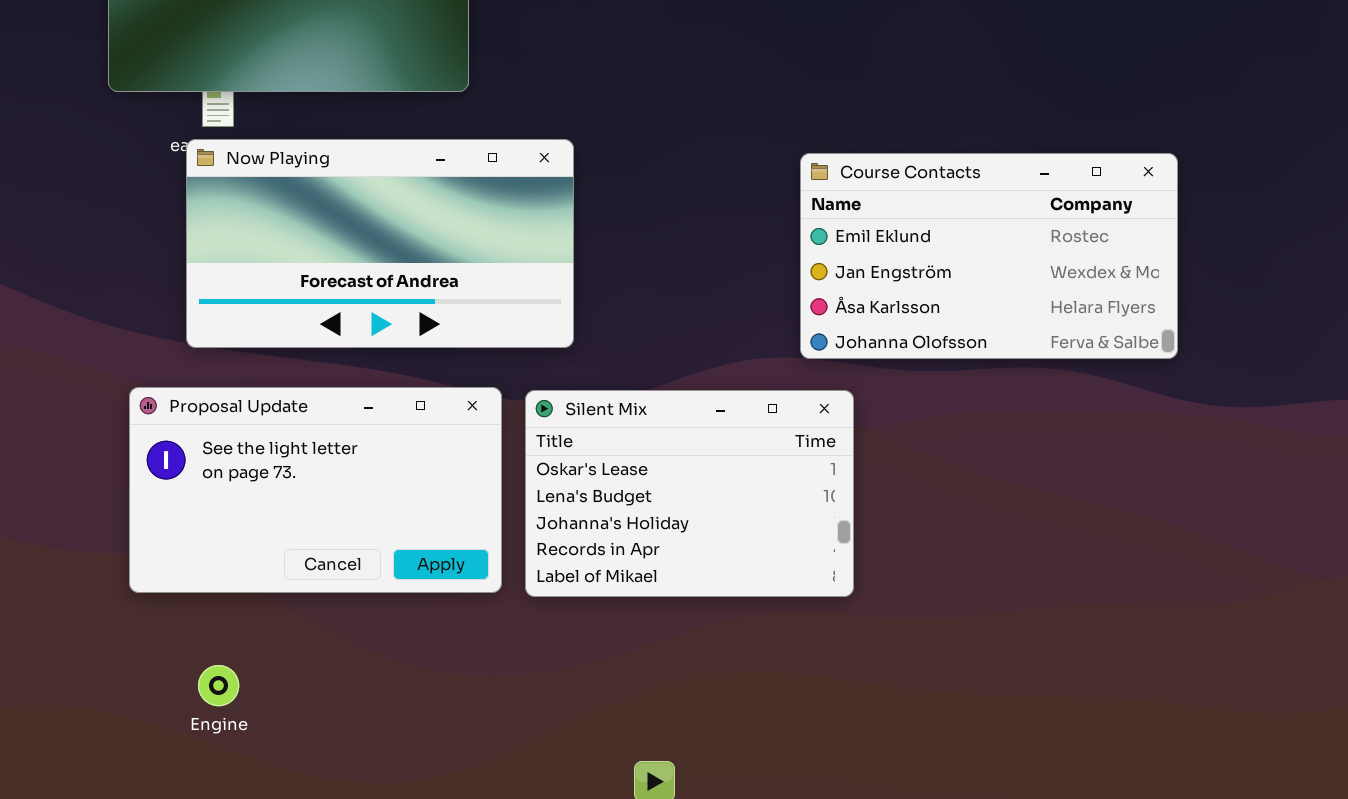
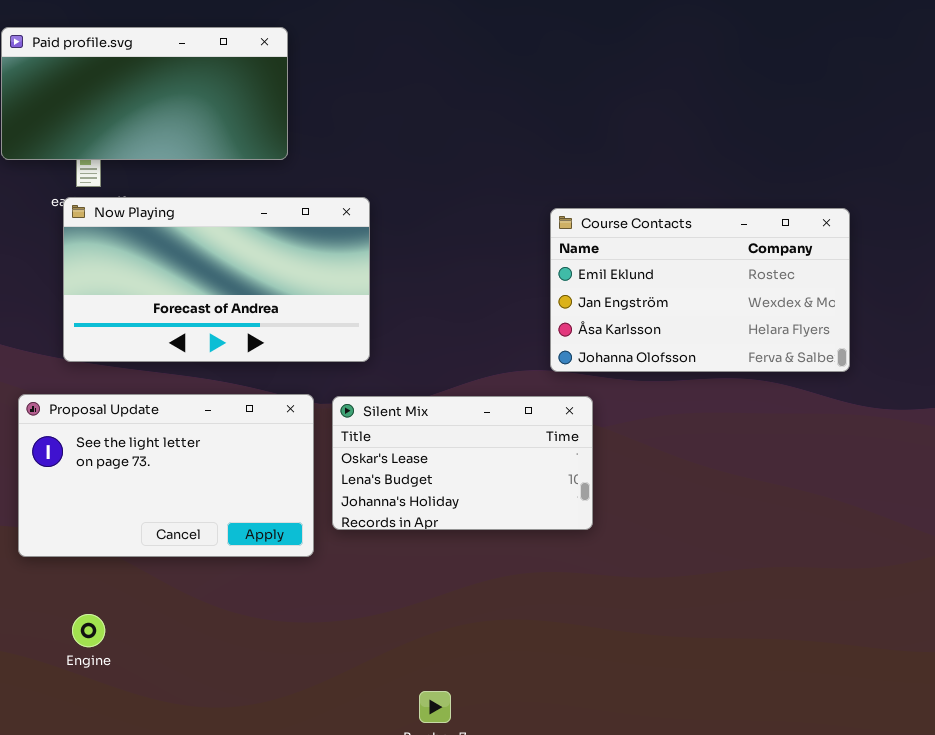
Silent Mix: [525,390,854,597] -> [332,396,593,530], resized

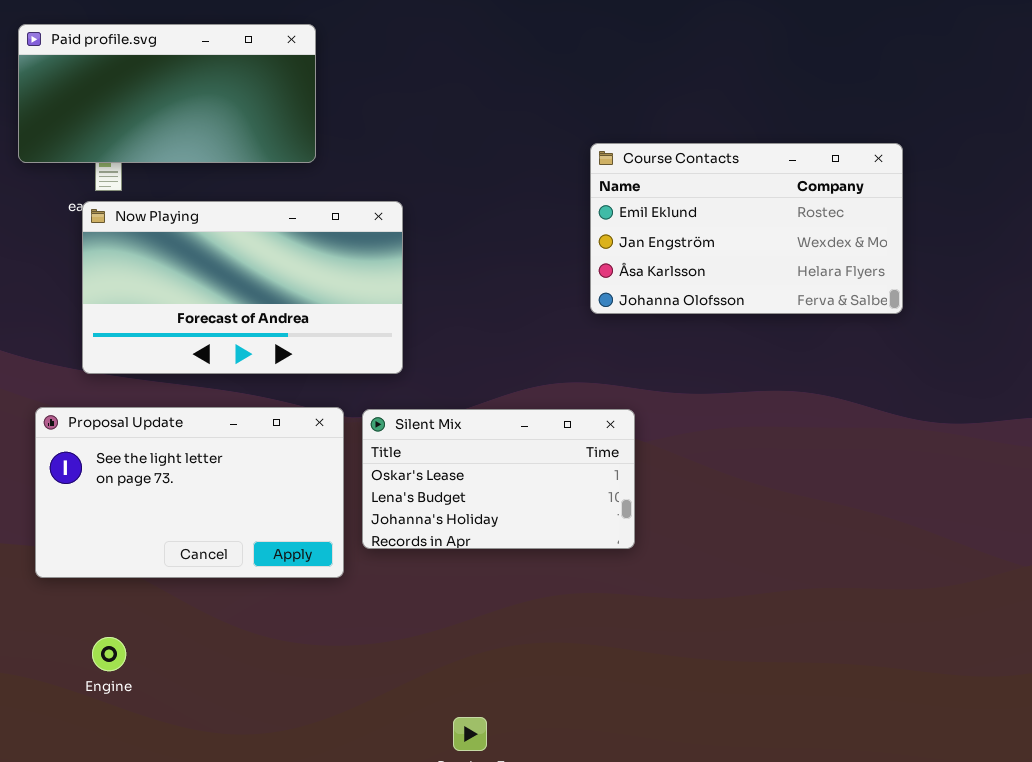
Course Contacts: [550,208,850,372] -> [590,143,903,314], moved

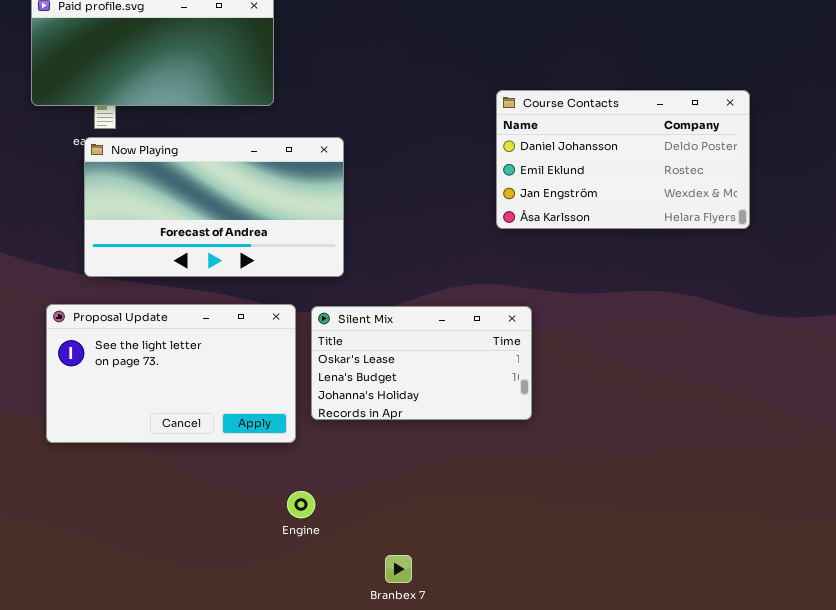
Course Contacts: [590,143,903,314] -> [496,90,750,229], scrolled up 1 row
Engine: [92,637,126,671] -> [287,491,315,518], moved

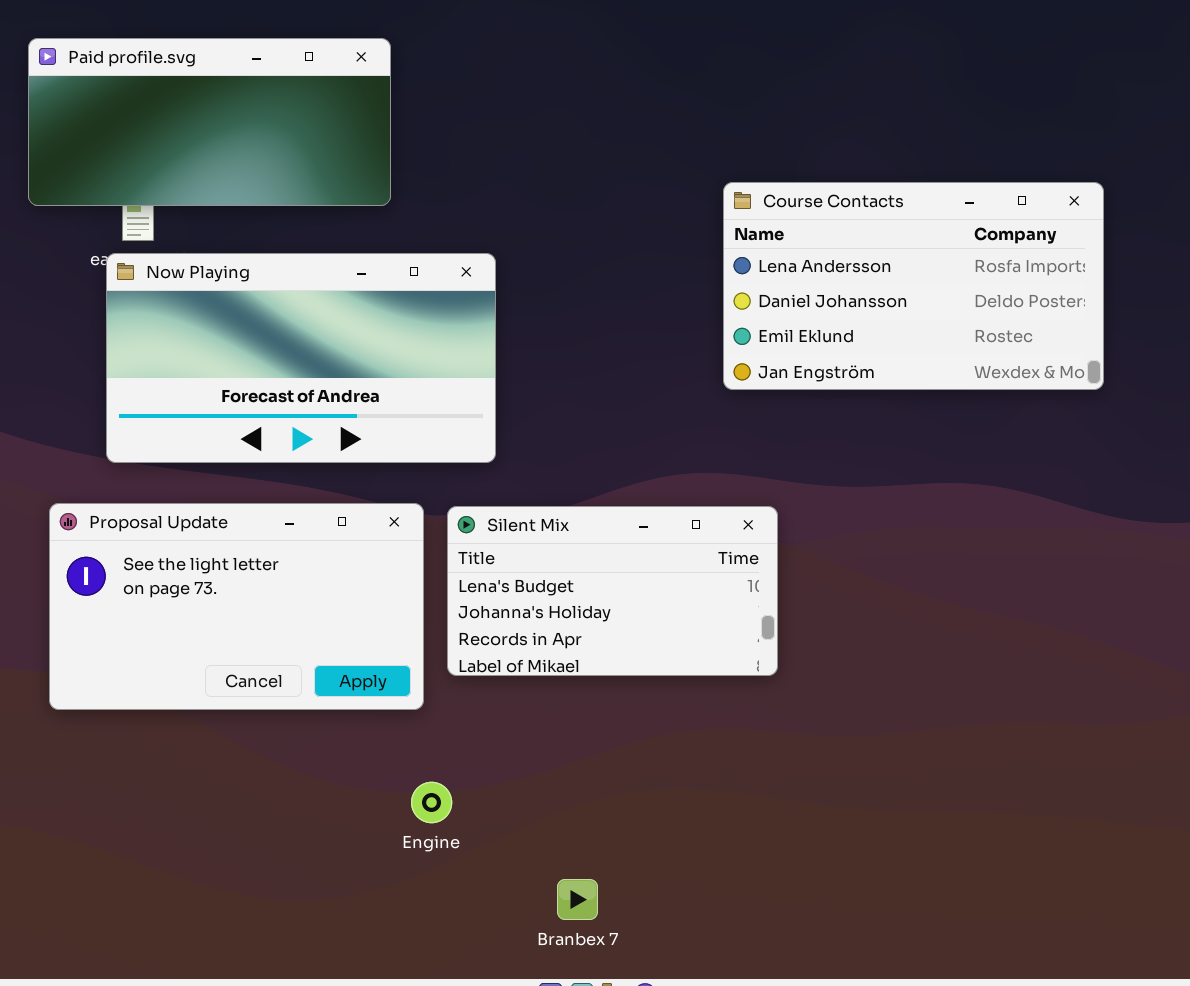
Course Contacts: [496,90,750,229] -> [723,182,1104,390], scrolled up 1 row
Silent Mix: [311,306,532,420] -> [447,506,778,676], scrolled down 1 row

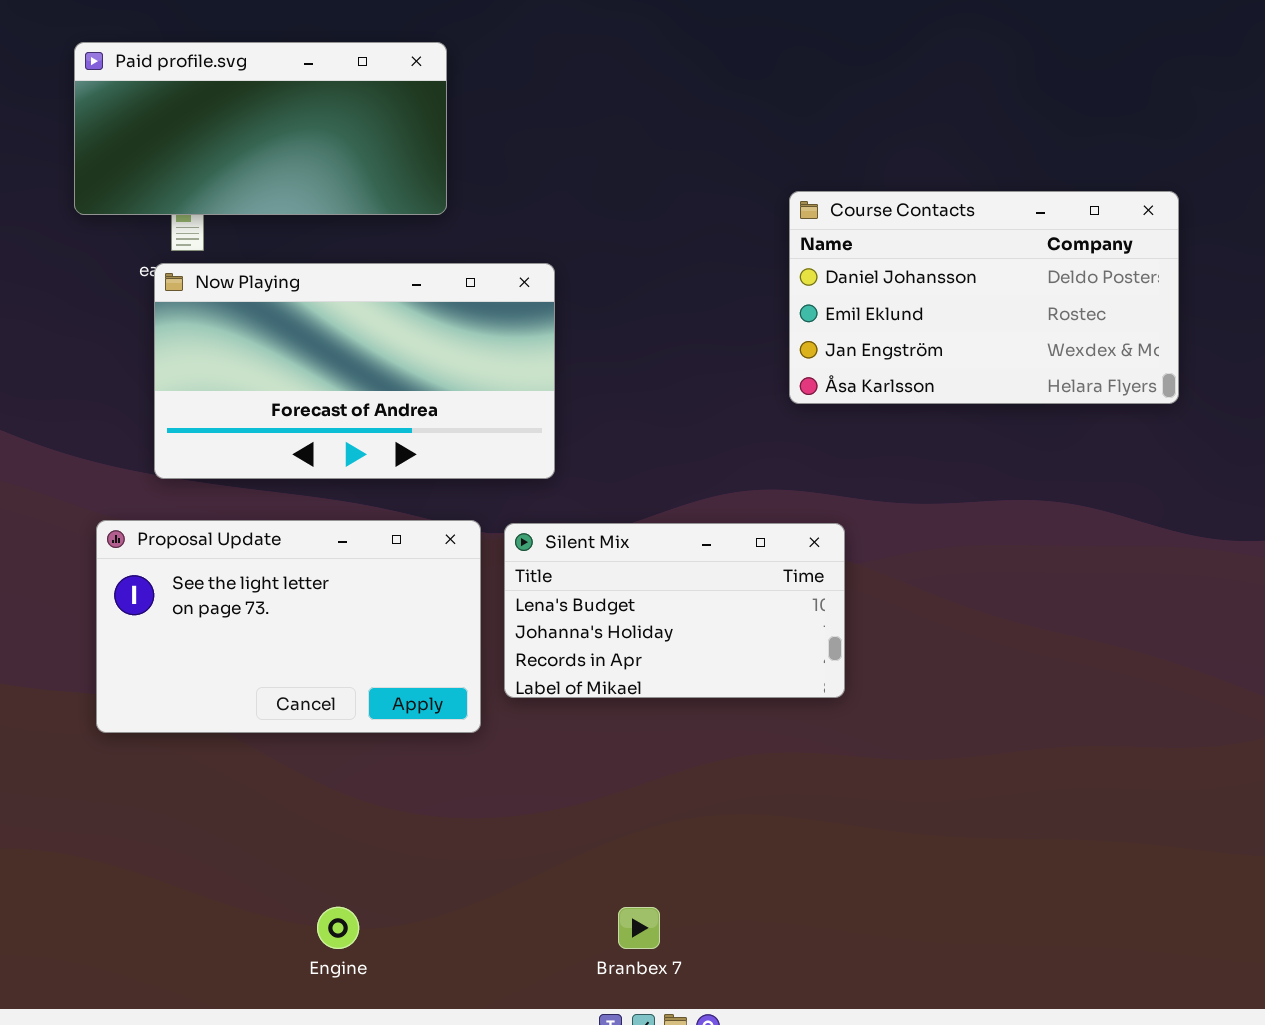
Course Contacts: [723,182,1104,390] -> [789,191,1179,404], scrolled down 1 row
Engine: [411,782,452,823] -> [317,907,359,949], moved

